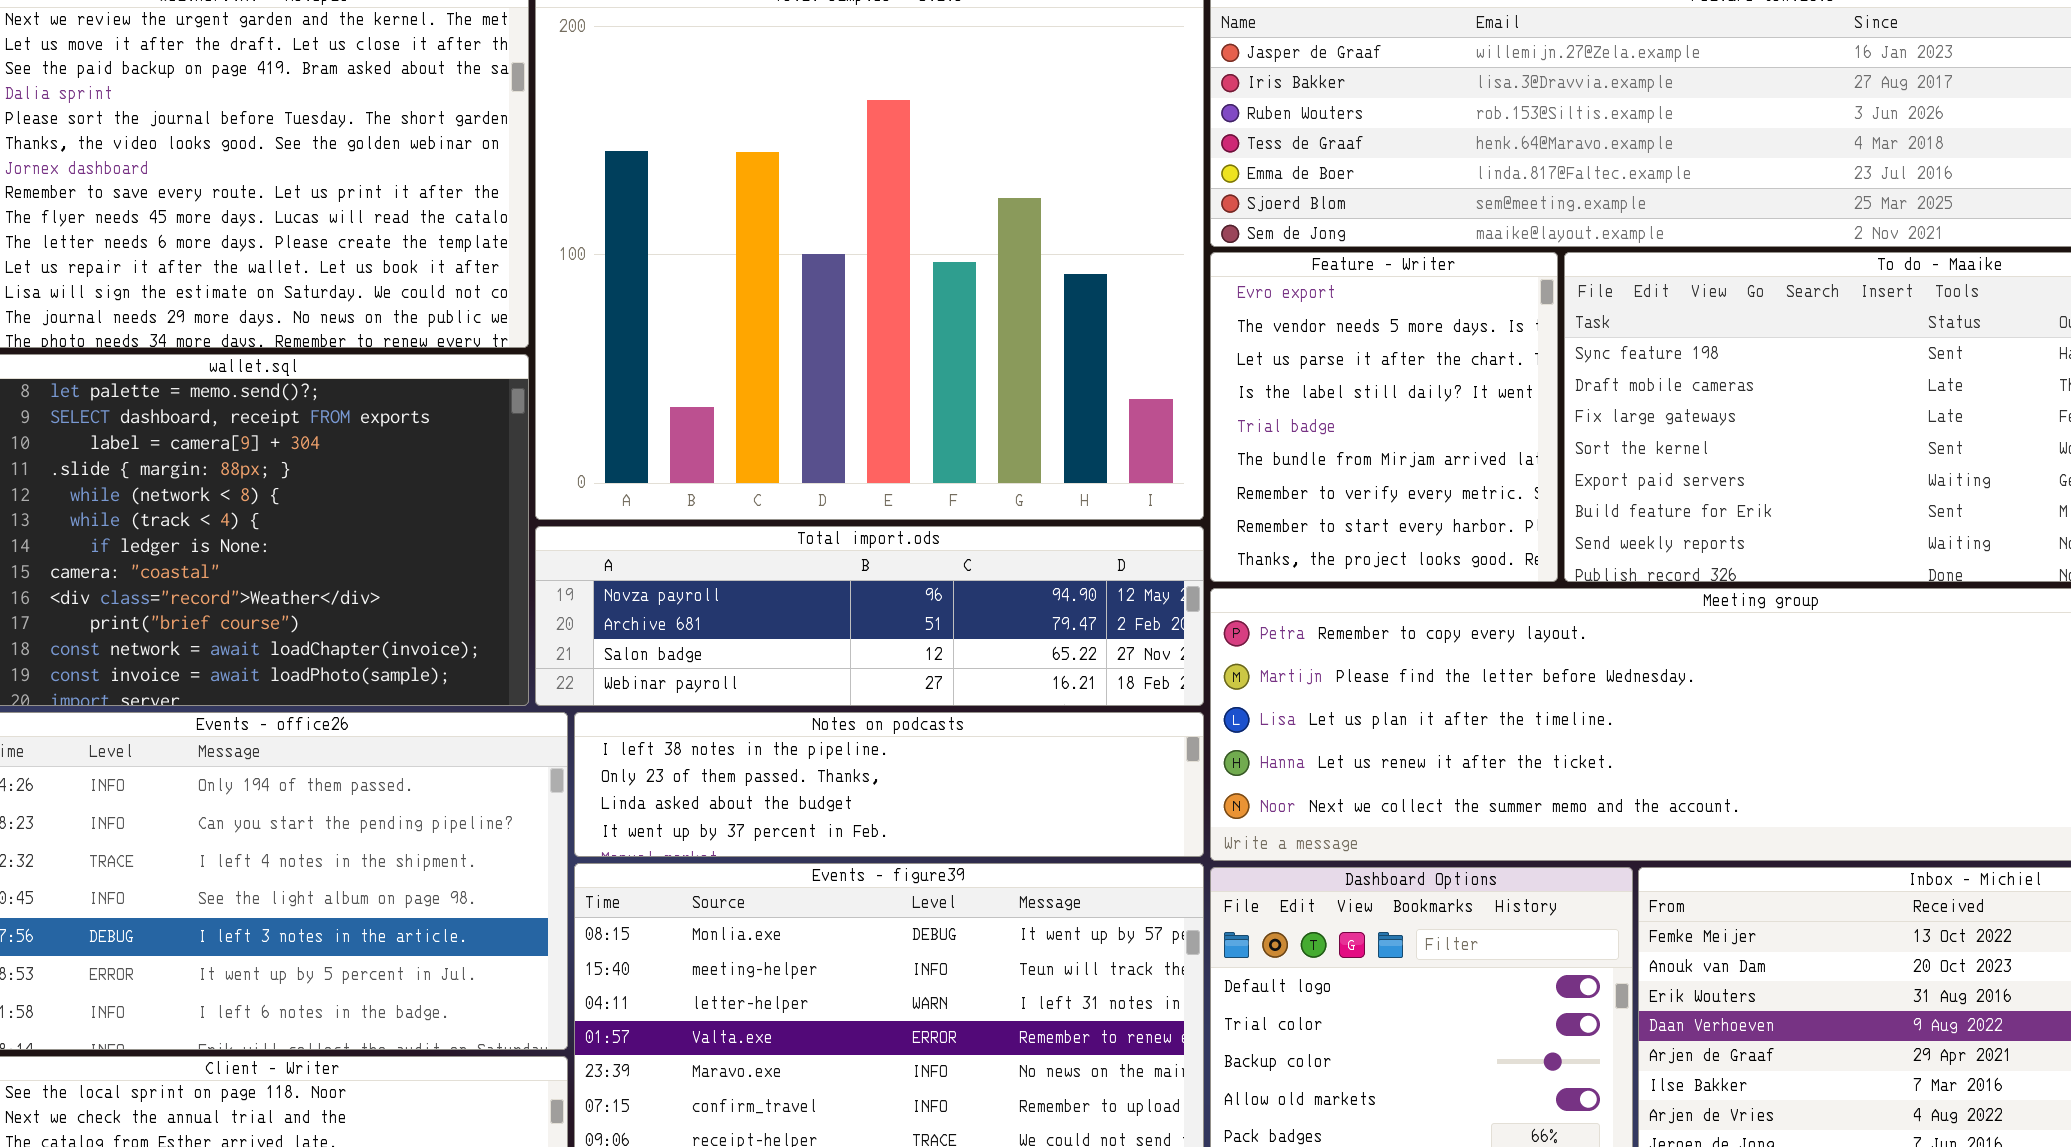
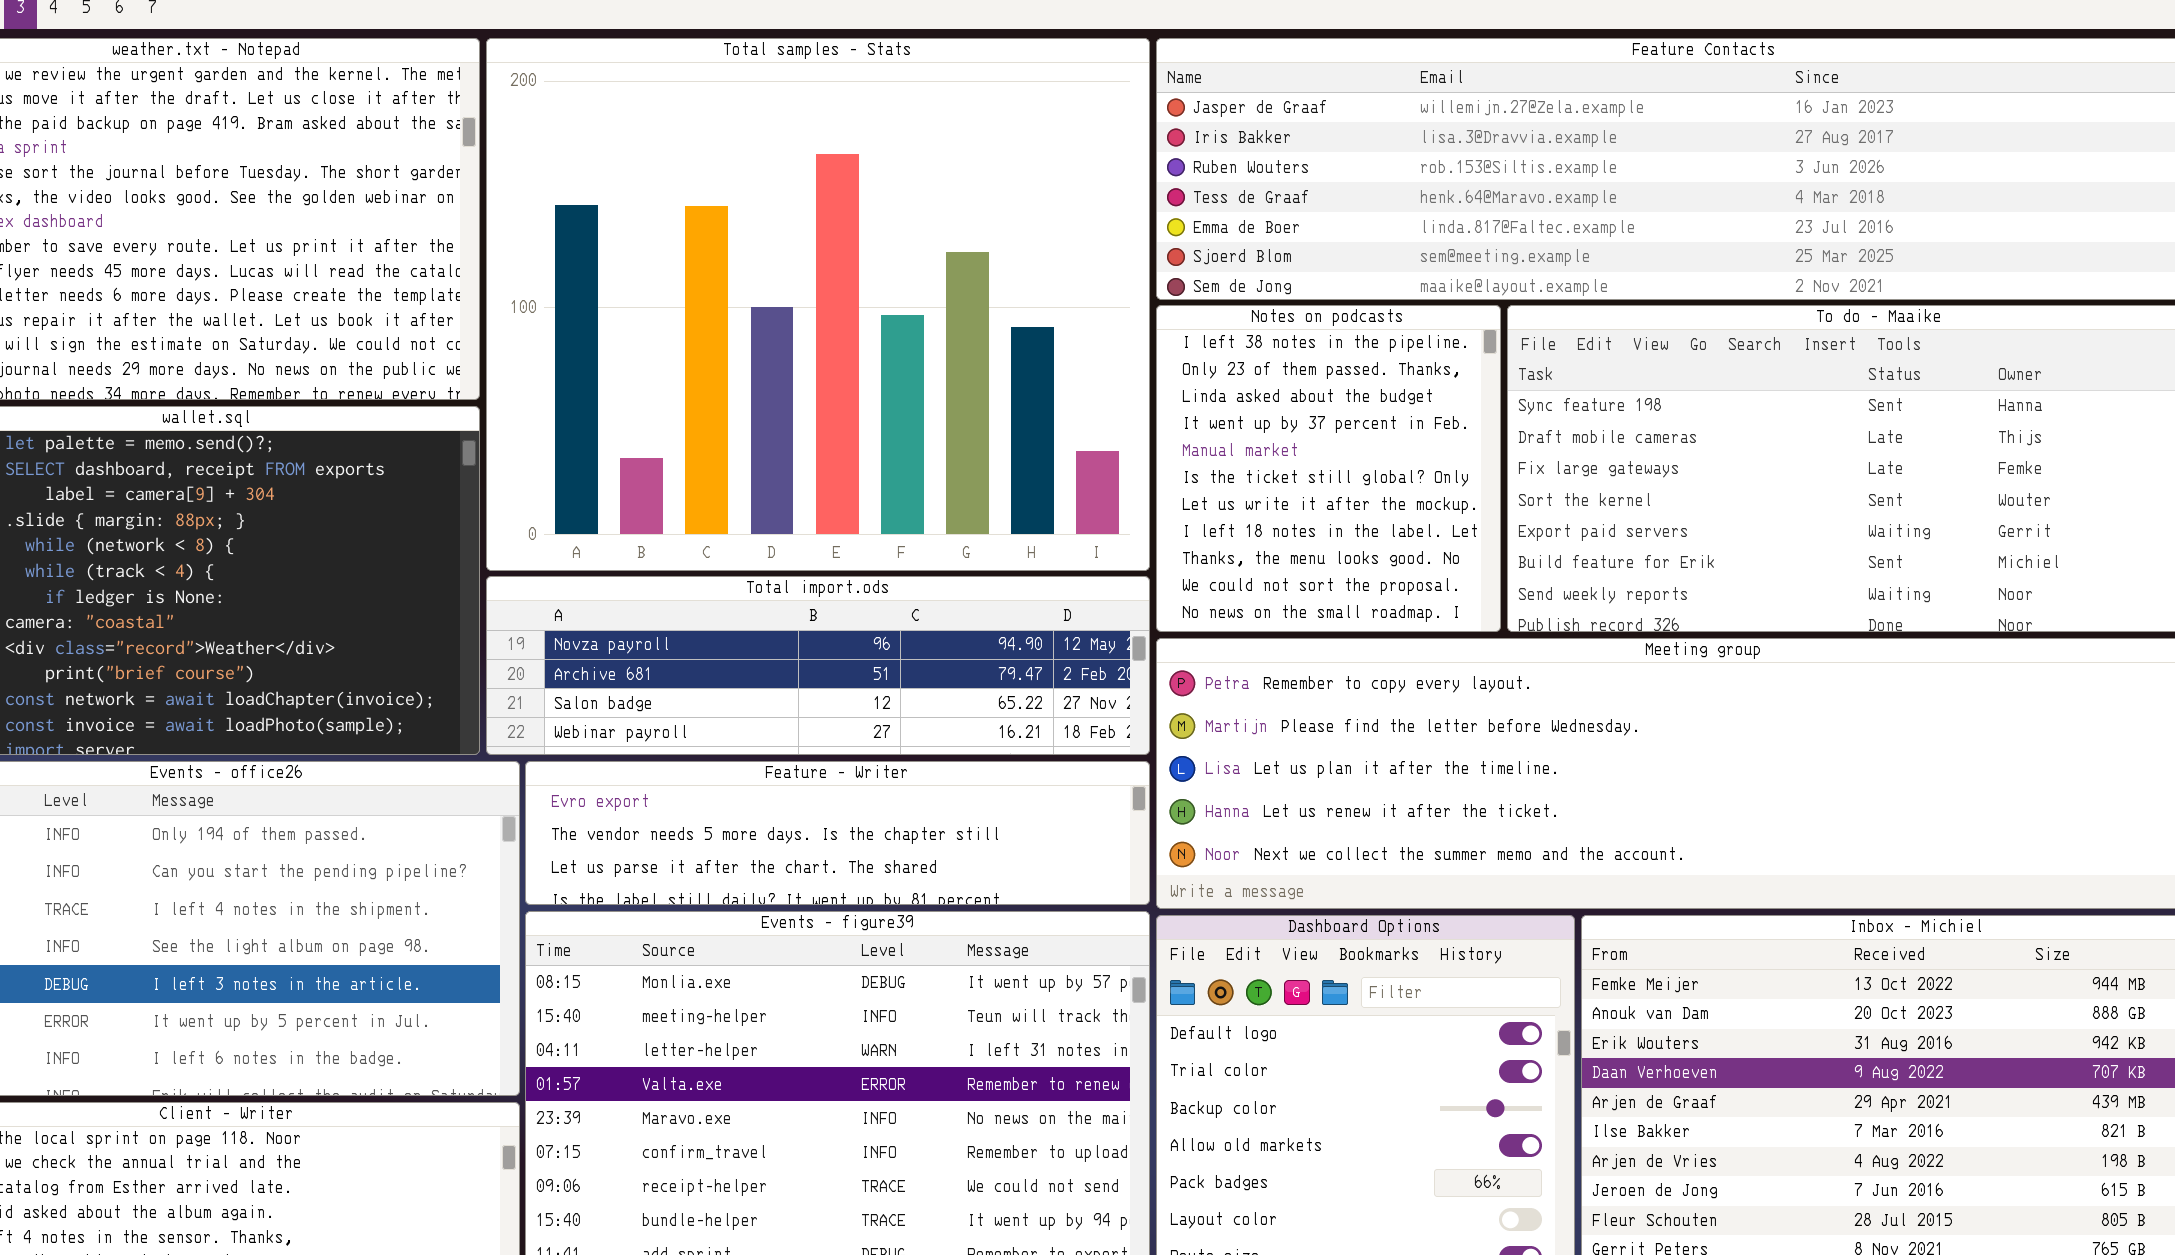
Feature - Writer: [1210,252,1558,582] -> [525,761,1150,905], moved, resized
Notes on podcasts: [574,712,1204,857] -> [1156,305,1501,632], moved, resized

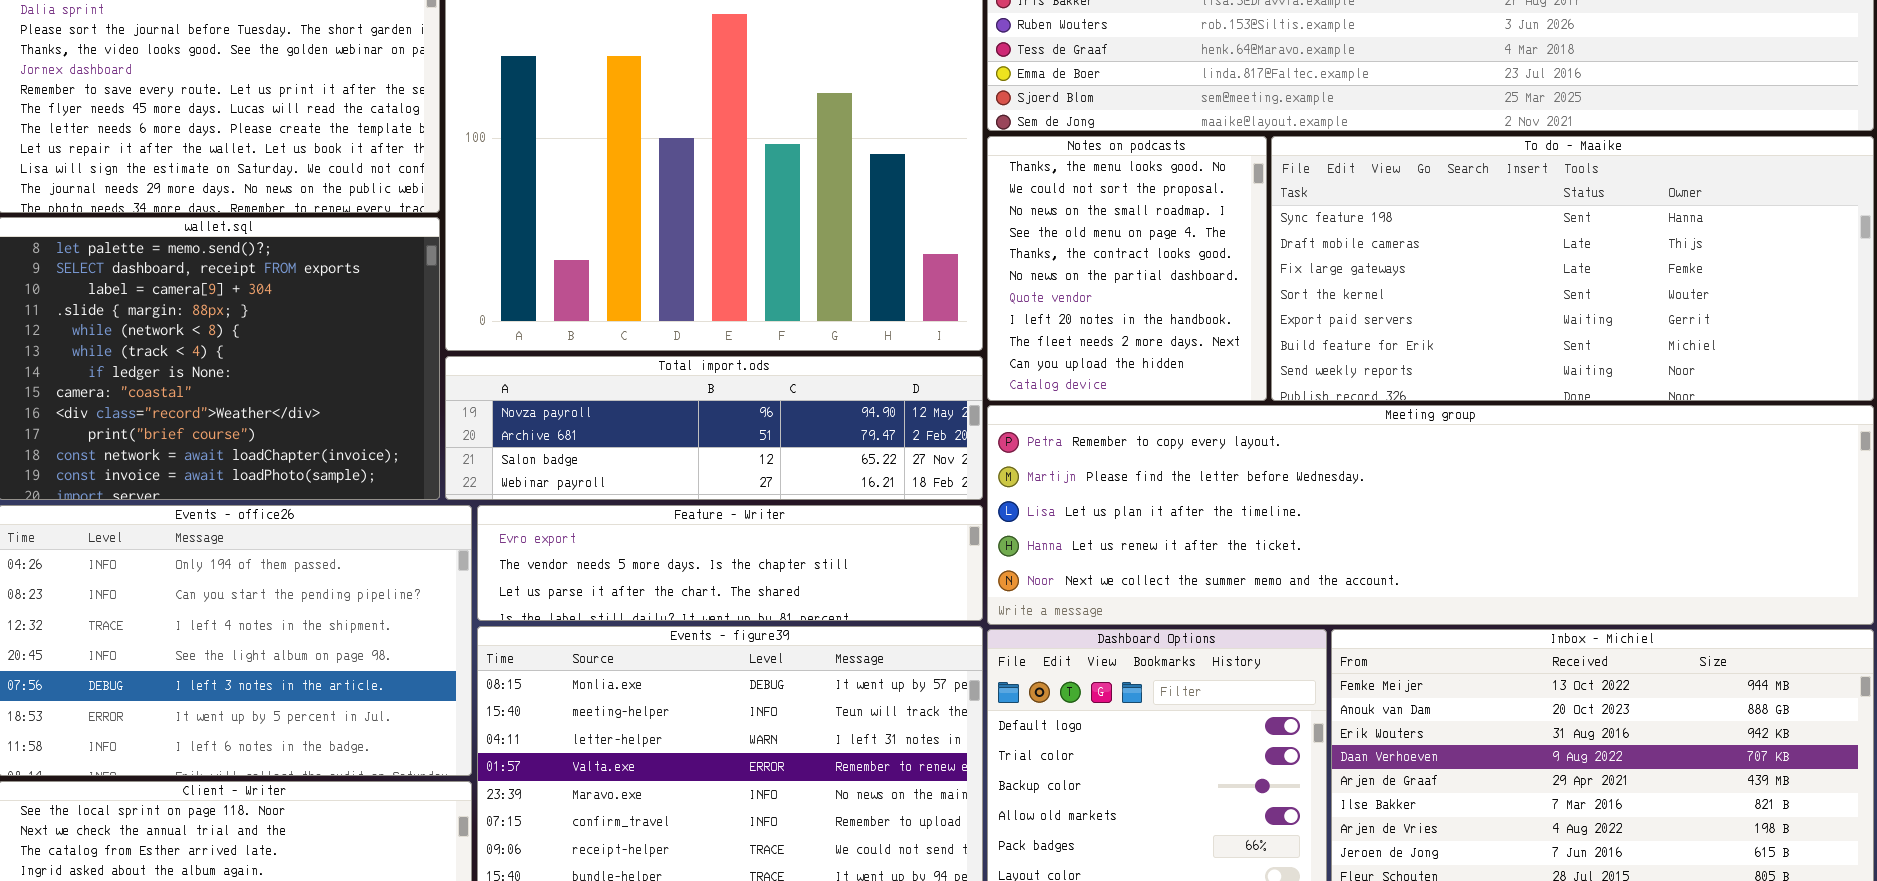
Notes on podcasts: [1156,305,1501,632] -> [987,136,1267,401], scrolled down 8 rows

